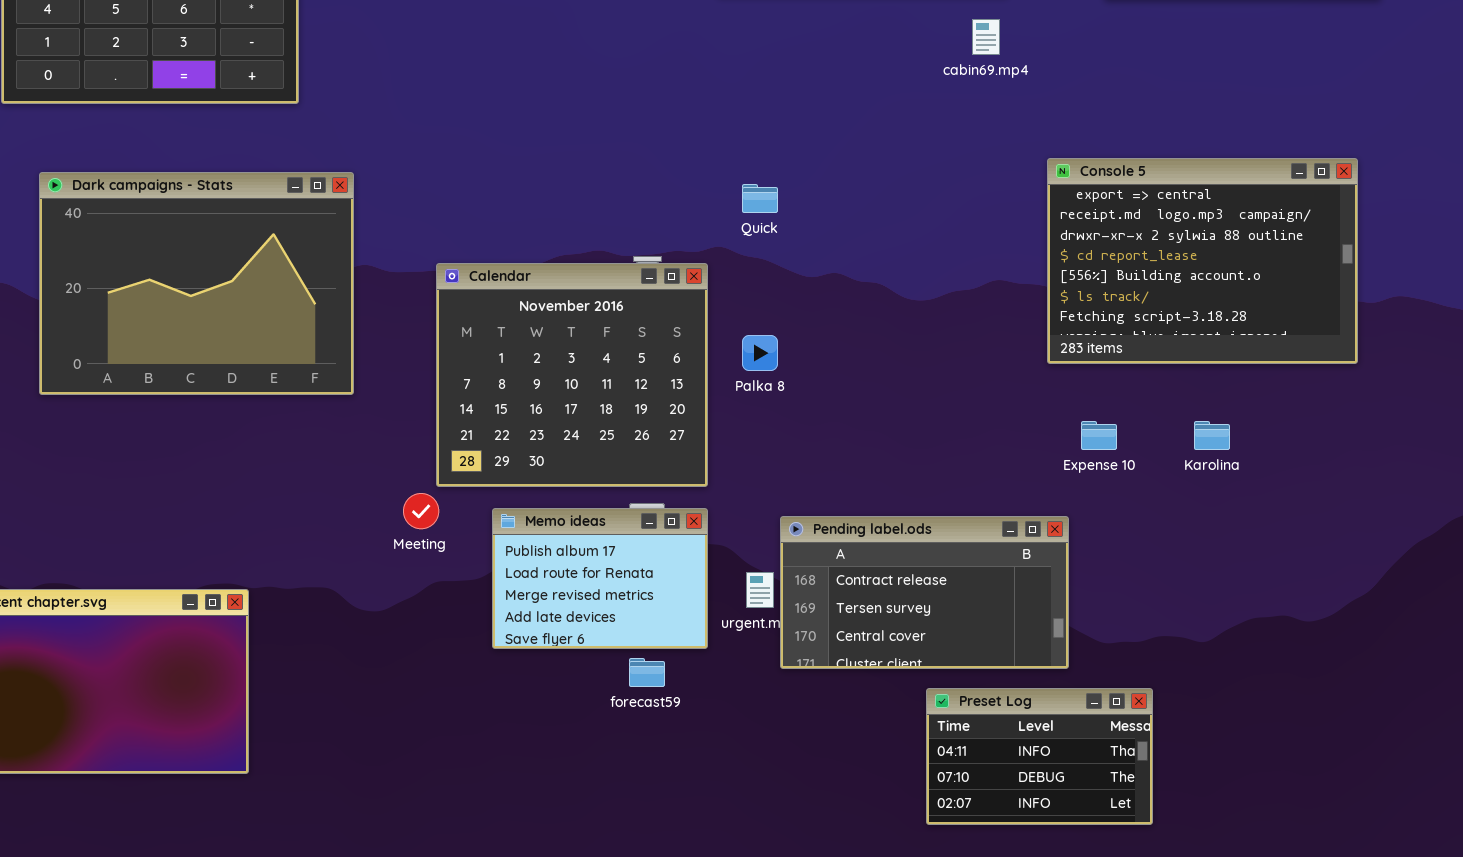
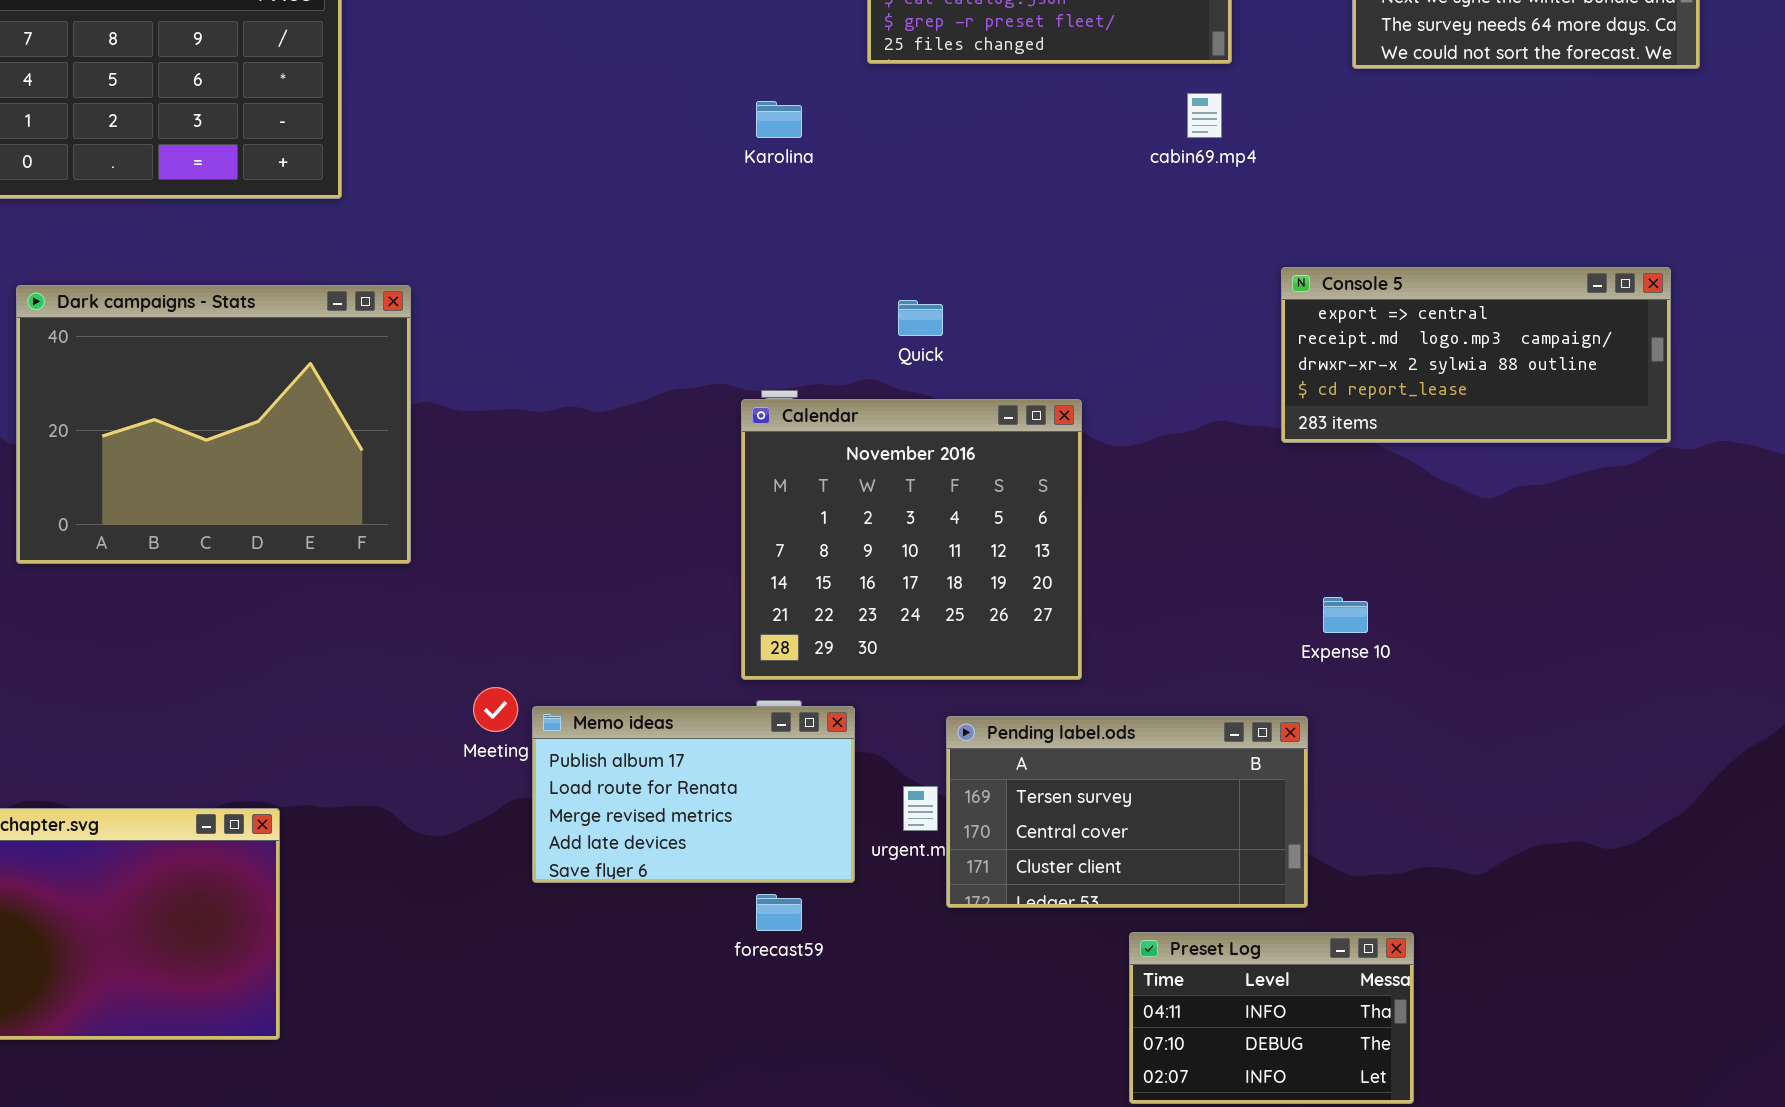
Console 5: [1047,158,1358,364] -> [1281,267,1671,443], resized
Calendar: [436,263,708,487] -> [741,399,1082,680], moved
Karolina: [1194,421,1230,450] -> [756,101,802,138], moved
Memo ideas: [492,508,708,649] -> [532,706,855,883], resized
Pending label.ods: [780,516,1069,669] -> [946,716,1308,908], scrolled down 1 row

